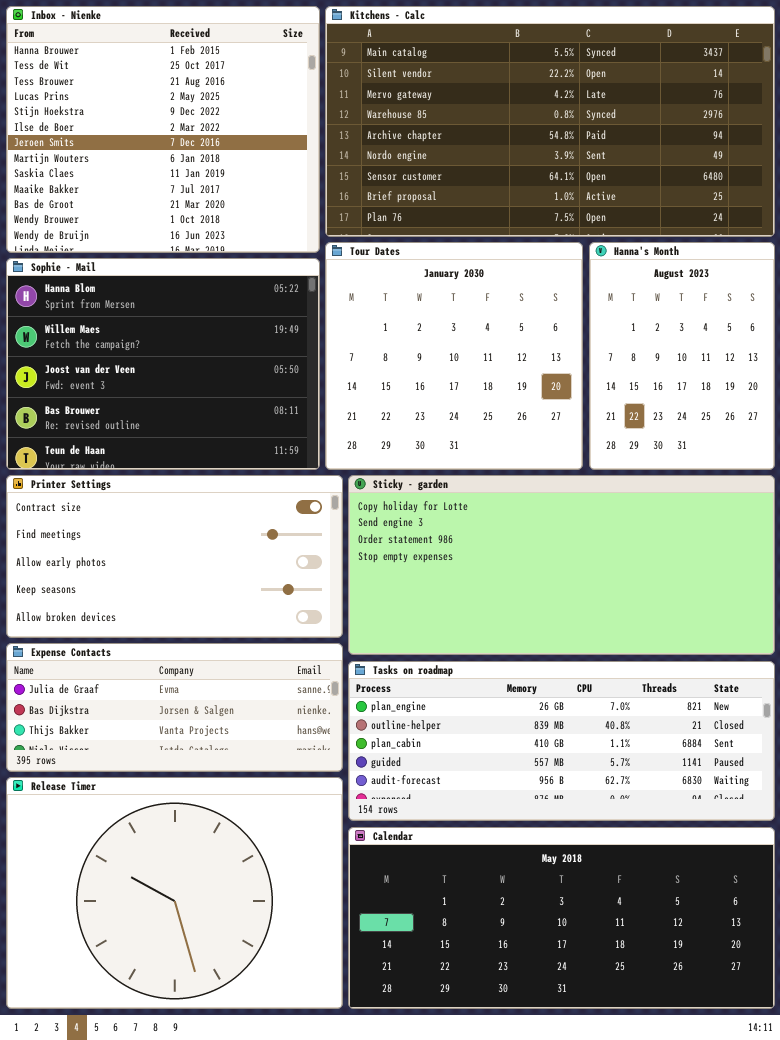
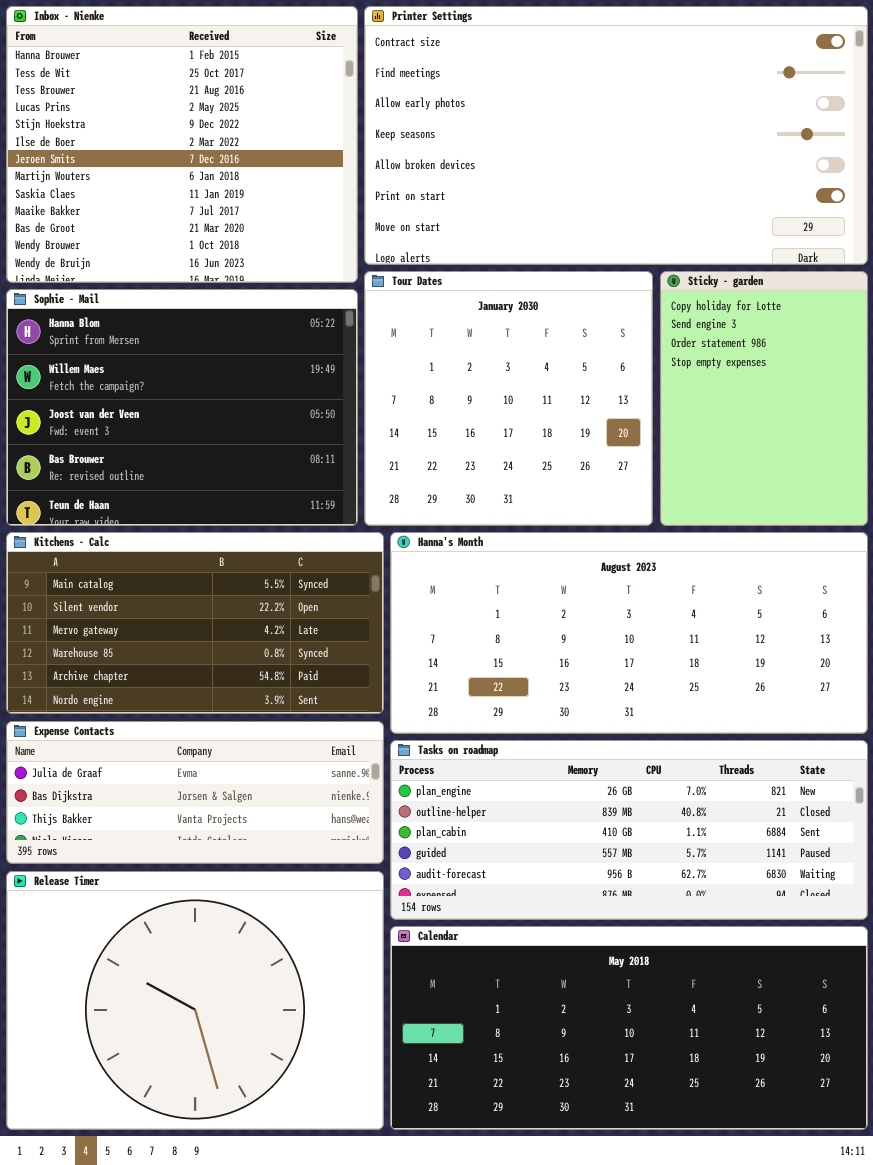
Kitchens - Calc: [325,6,775,237] -> [6,532,384,714], moved, resized
Hanna's Month: [589,242,775,470] -> [390,532,868,734], moved, resized
Printer Settings: [6,475,343,638] -> [364,6,868,265], moved, resized
Sticky - garden: [348,475,775,655] -> [660,271,868,526], moved, resized

